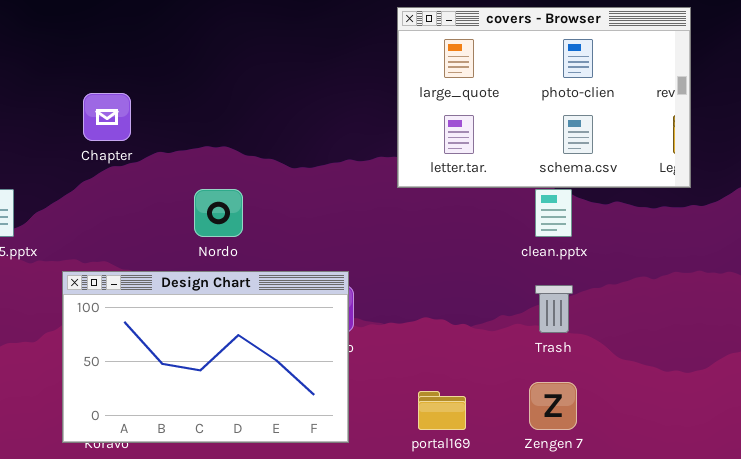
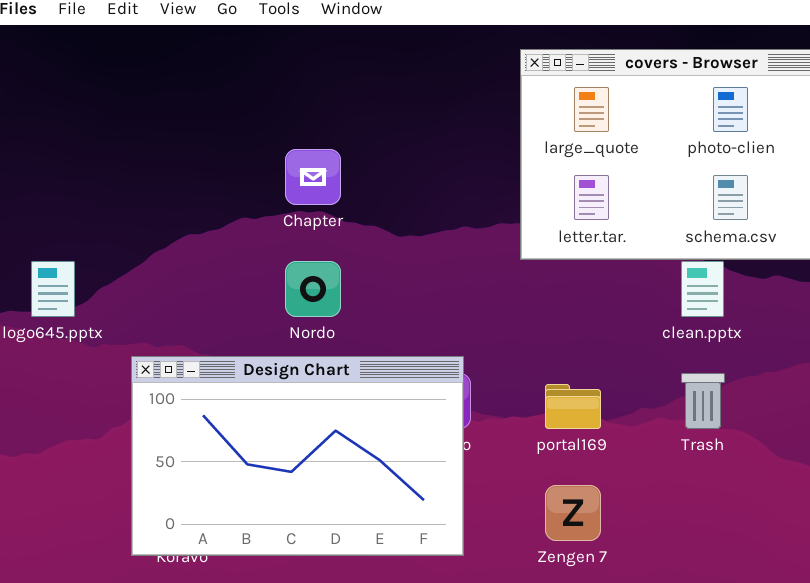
Chapter: [83,93,131,141] -> [285,149,341,205], moved
Zengen 7: [529,382,577,430] -> [545,485,601,541], moved
portal169: [418,391,466,430] -> [545,384,601,429], moved

